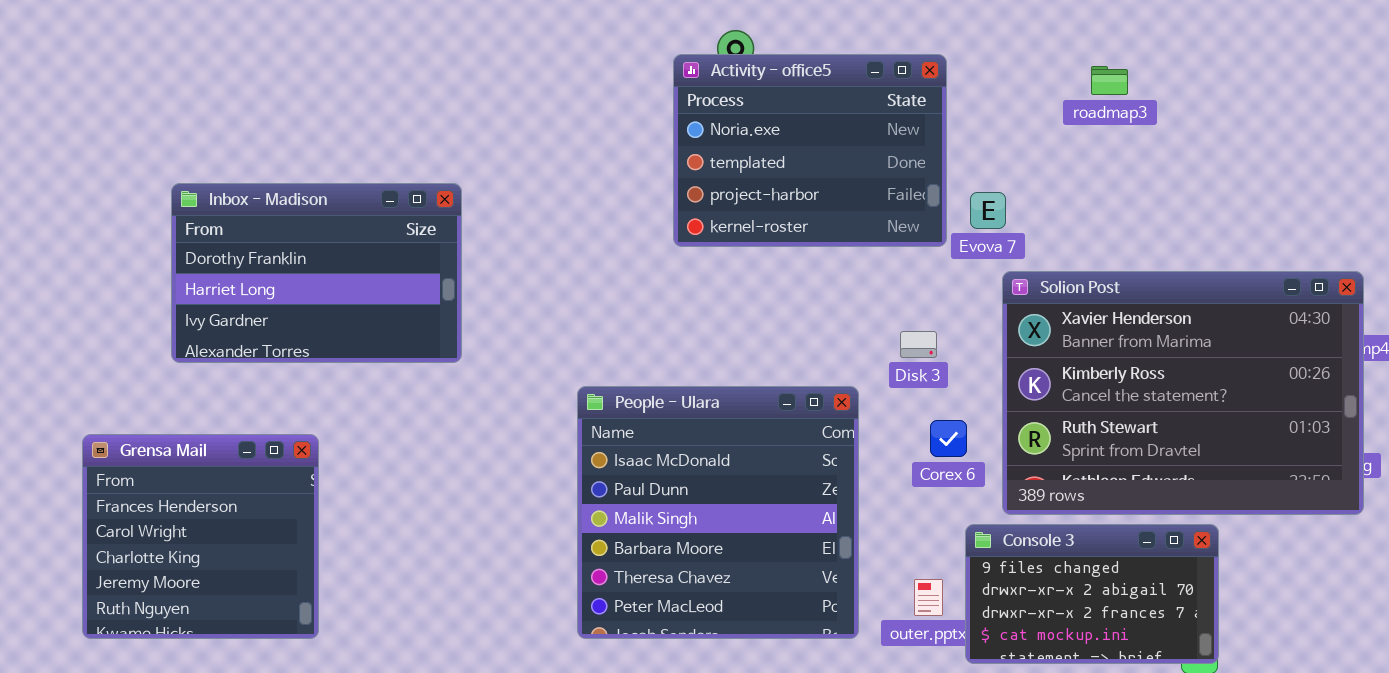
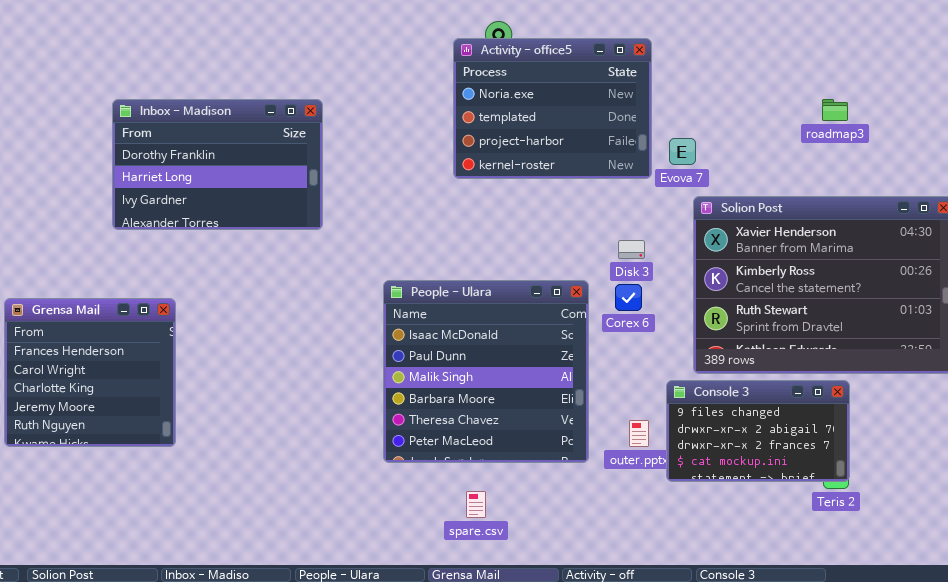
roadmap3: [1091,66,1128,95] -> [822,99,848,121], moved
Inbox - Madison: [171,183,462,363] -> [112,99,323,230], moved
Corex 6: [930,420,967,457] -> [615,284,642,311], moved
Grensa Mail: [82,434,319,639] -> [4,298,176,447], moved

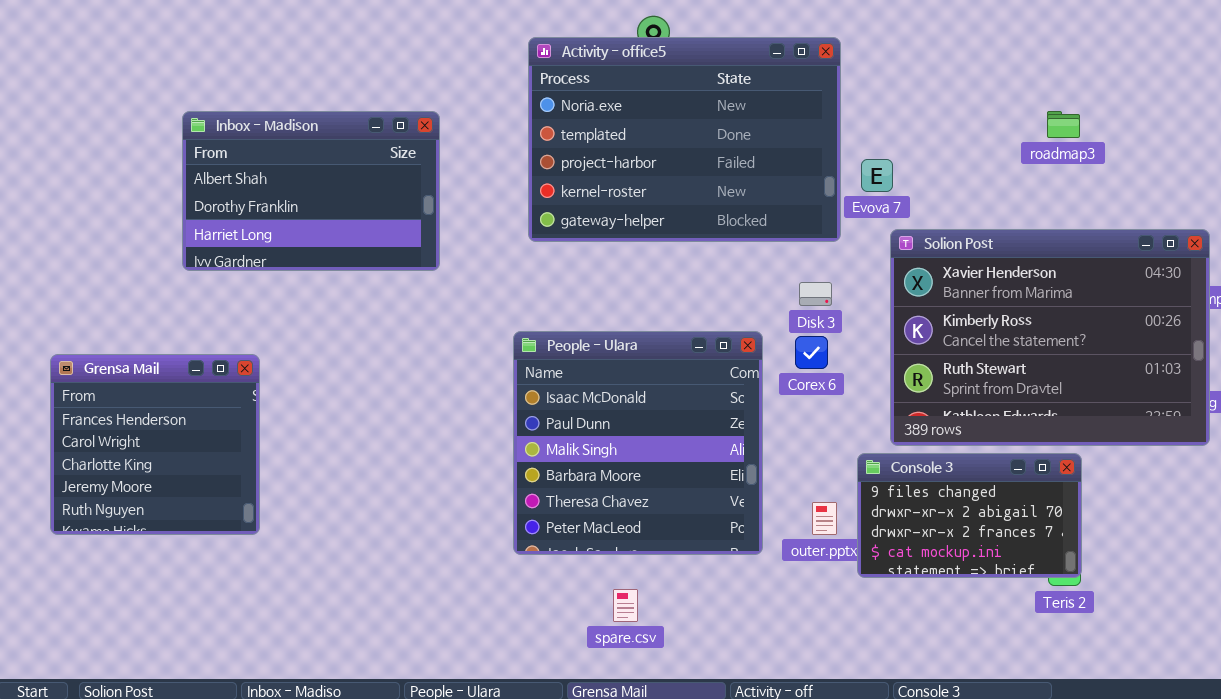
Activity - office5: [453,38,652,179] -> [528,37,841,242], resized
Inbox - Madison: [112,99,323,230] -> [182,111,440,271], scrolled up 1 row

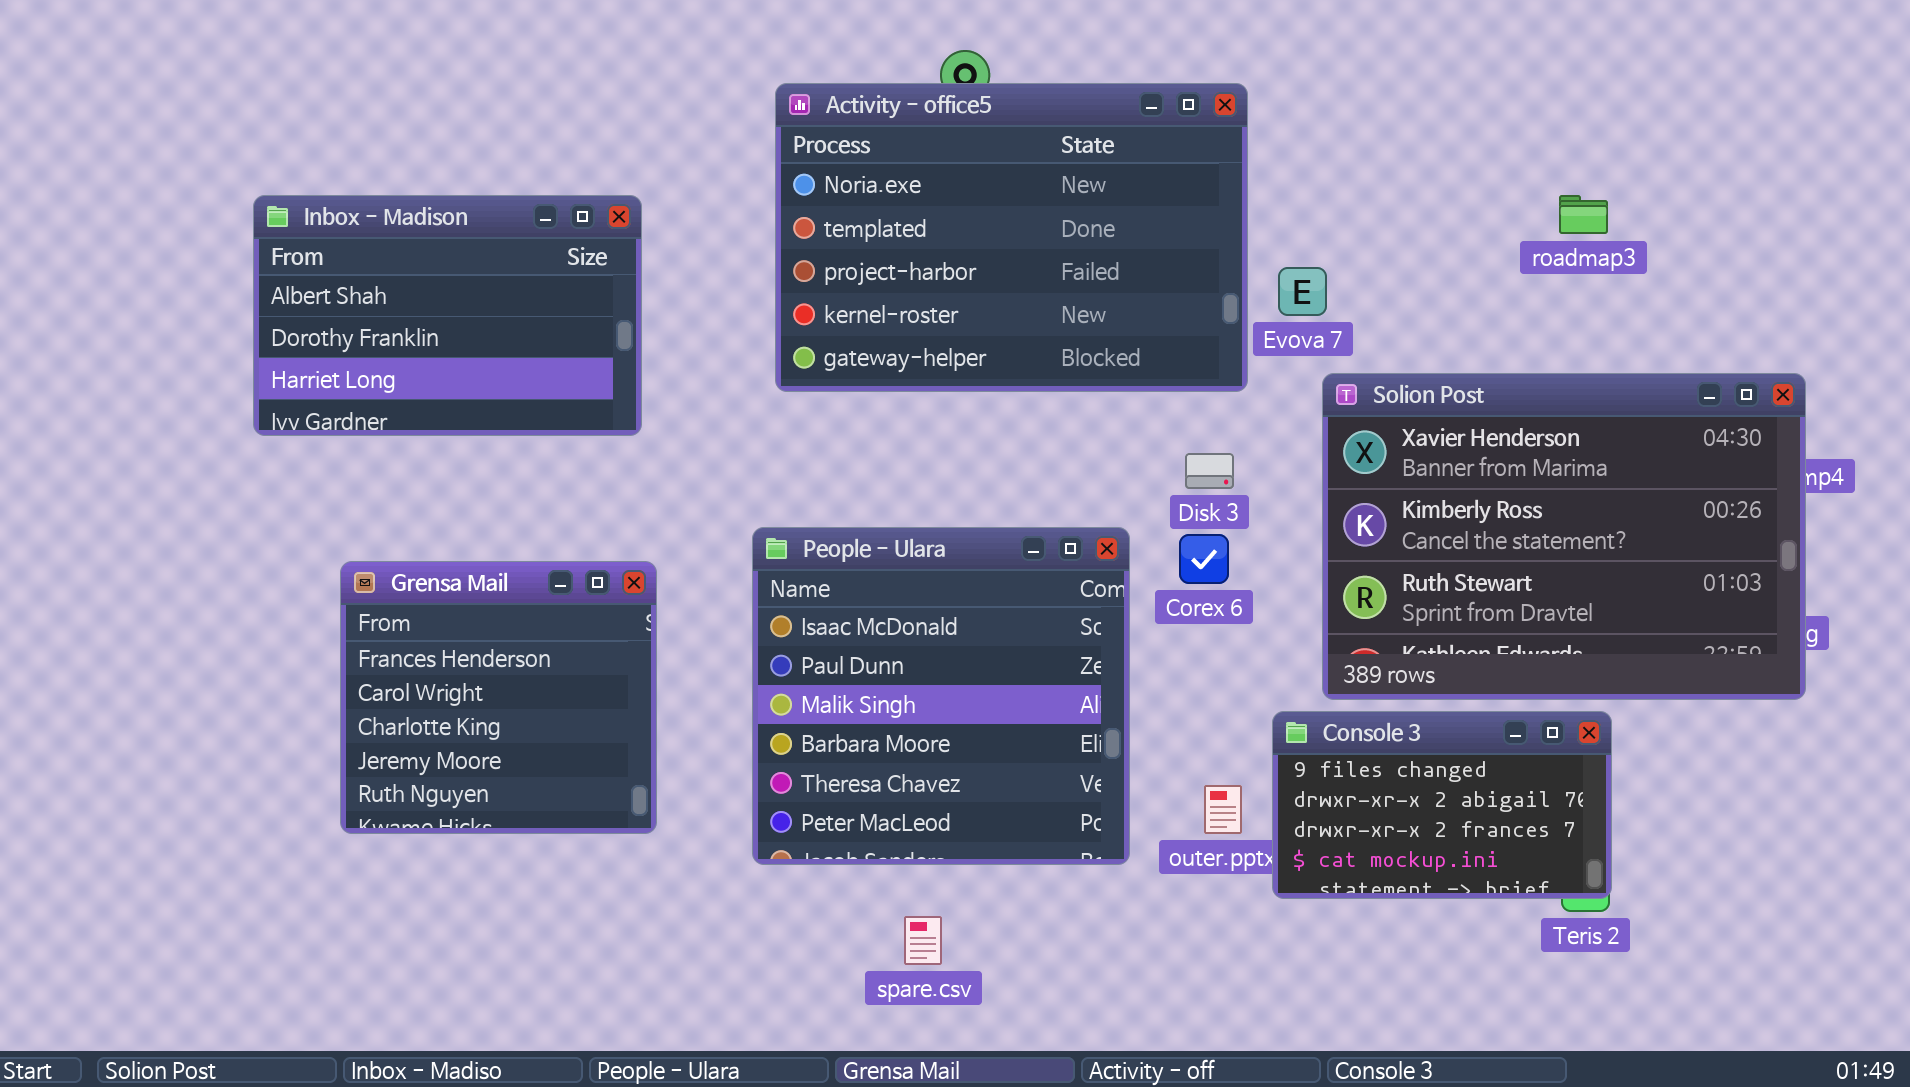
Grensa Mail: [50,354,260,535] -> [340,561,657,834], moved

